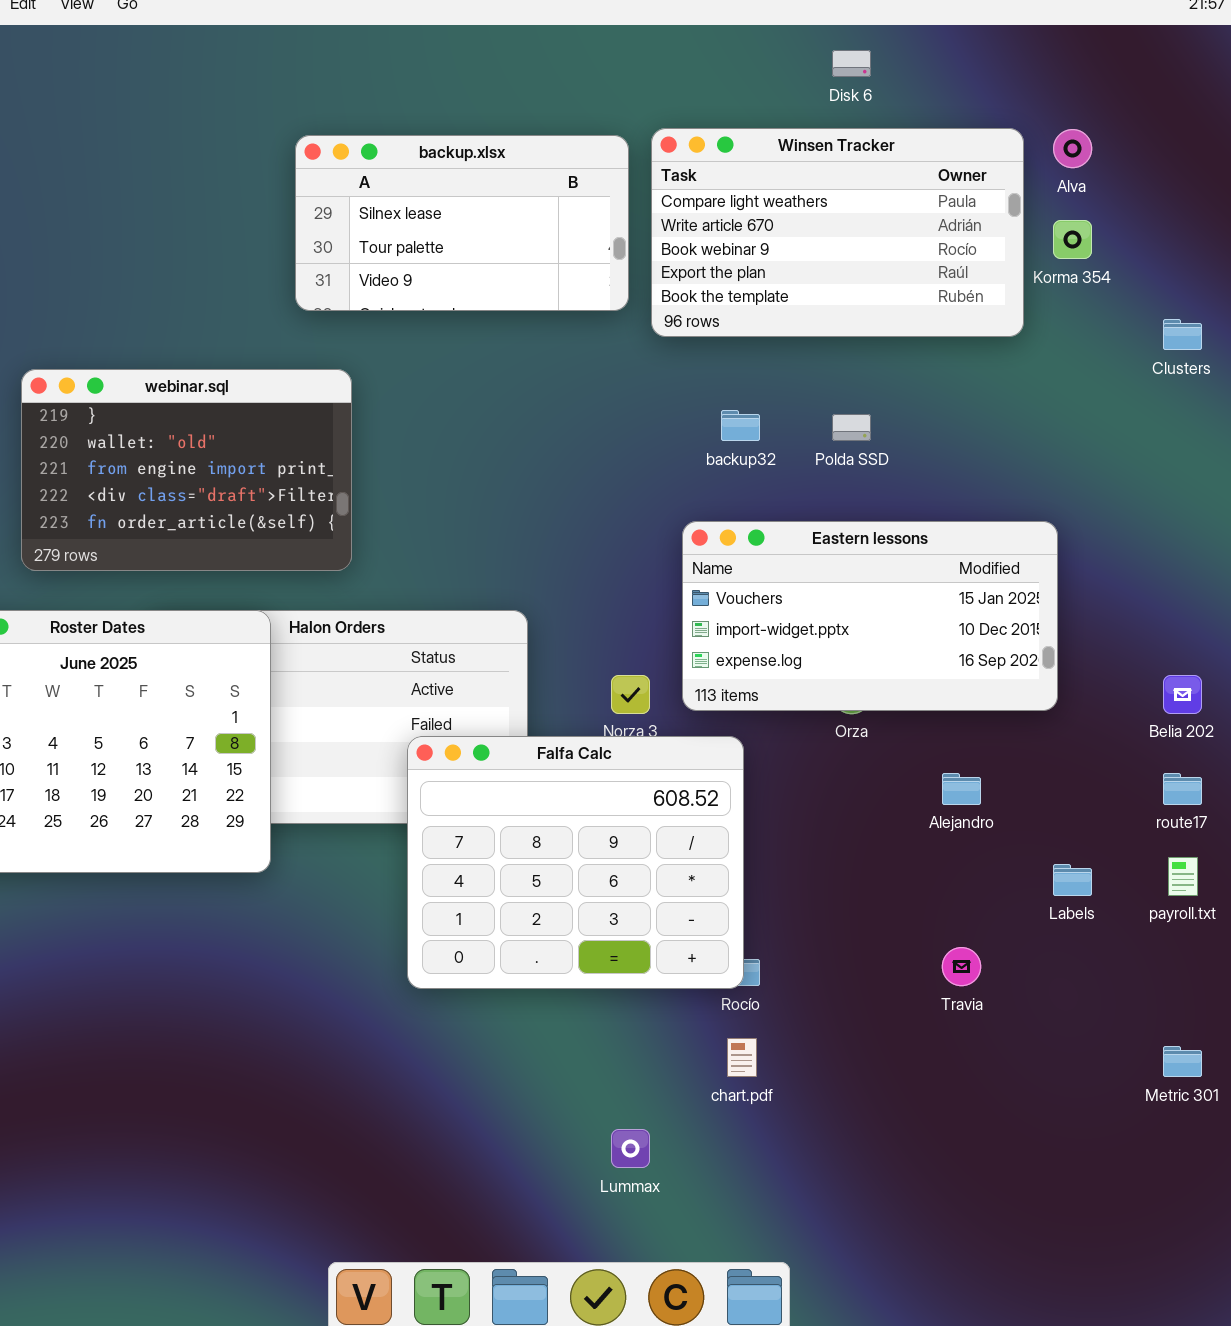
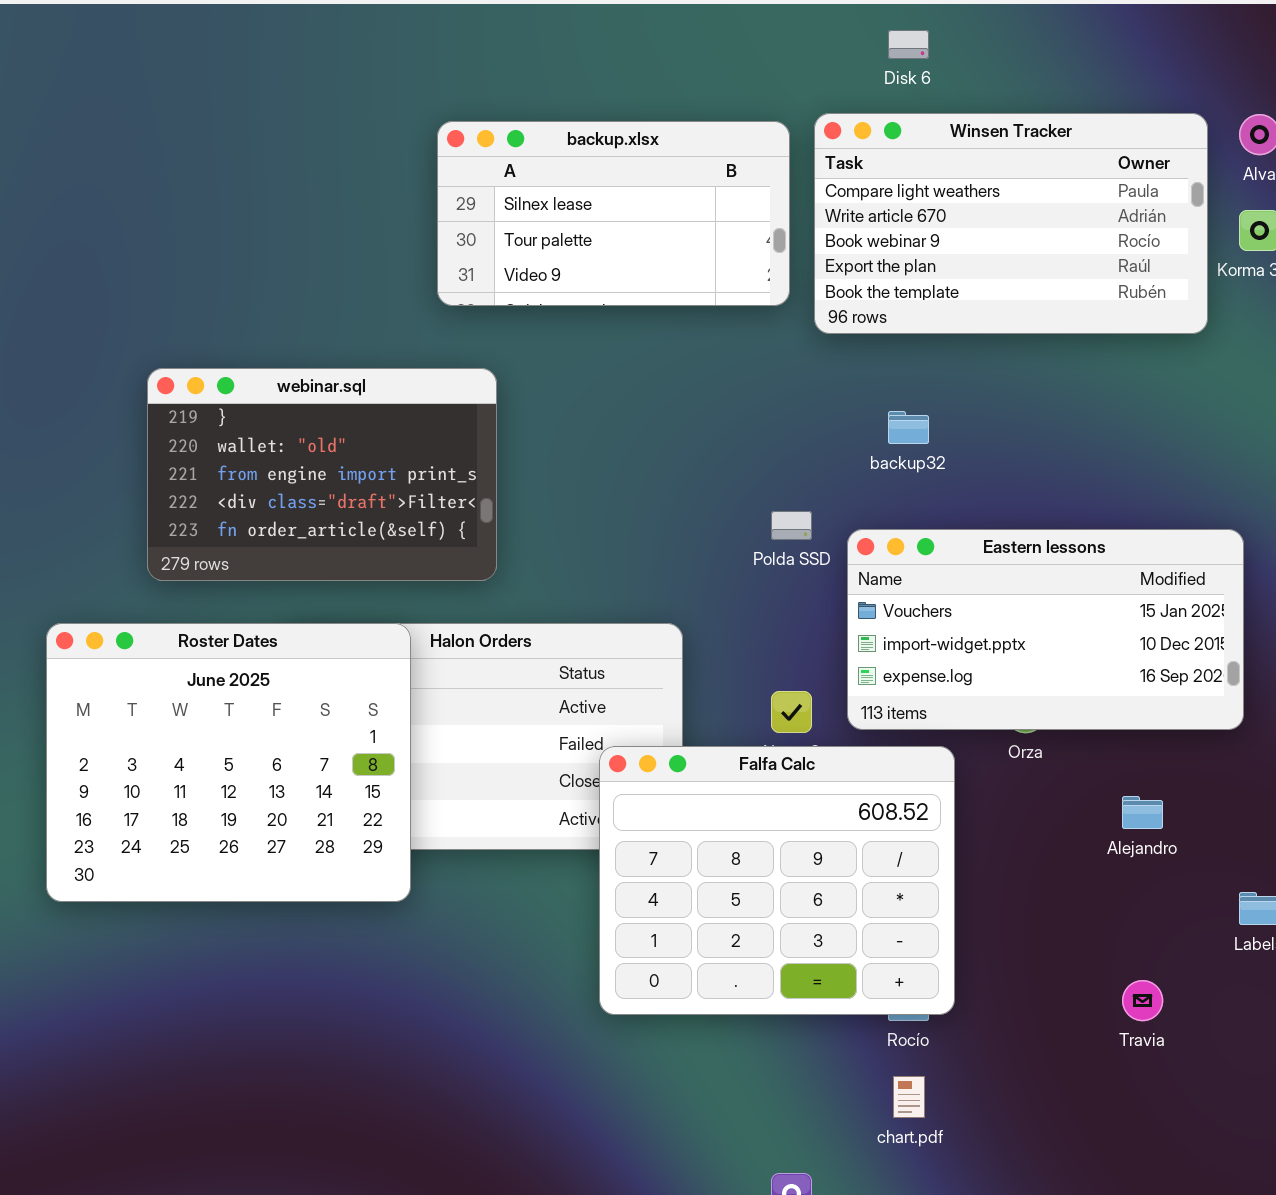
Disk 6: [832,50,871,77] -> [888,30,929,59], moved
Polda SSD: [832,414,871,441] -> [771,511,812,540], moved
Falfa Calc: [407,736,744,989] -> [599,746,955,1015], moved

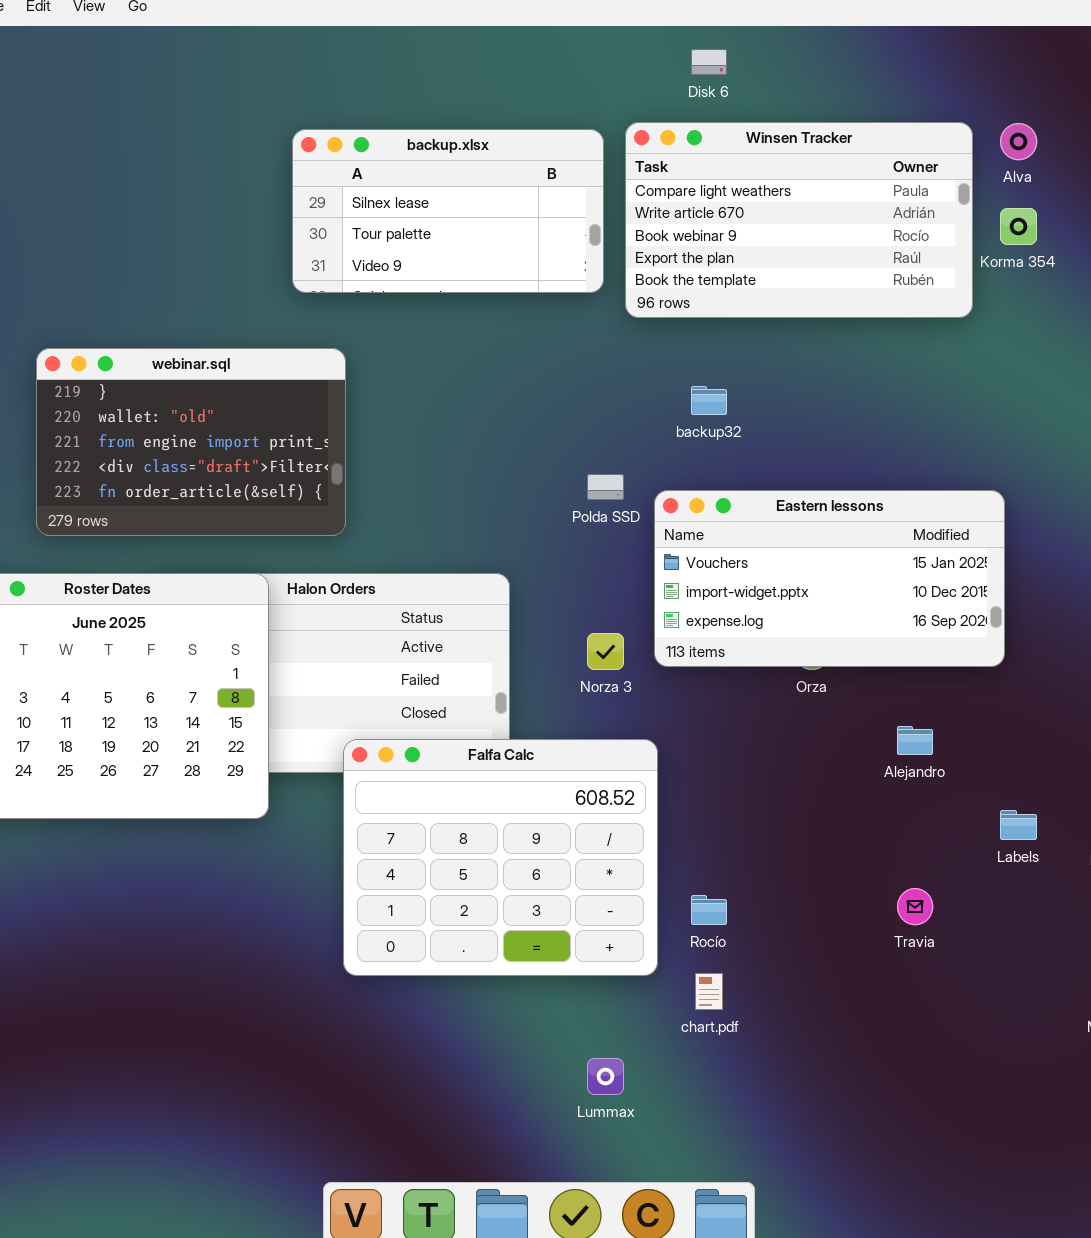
Falfa Calc: [599,746,955,1015] -> [343,739,658,976], moved

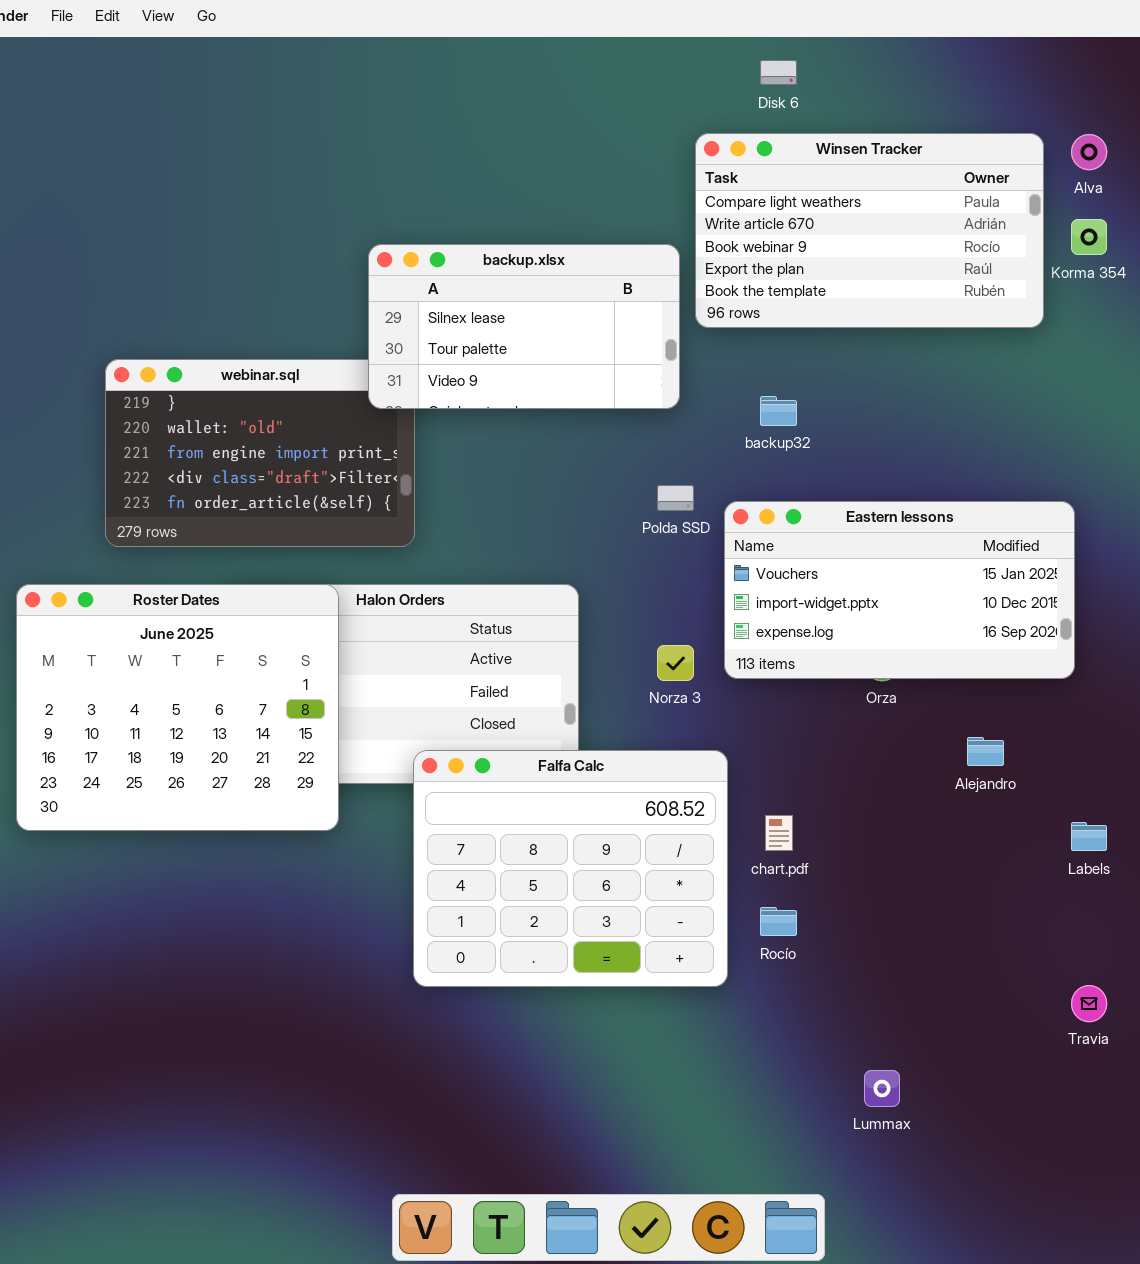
backup.xlsx: [292,129,604,293] -> [368,244,680,409], moved
Travia: [897,888,933,925] -> [1071,985,1107,1022], moved
chart.pdf: [695,973,723,1010] -> [765,815,793,851], moved
Lummax: [587,1058,624,1095] -> [864,1070,900,1107], moved

